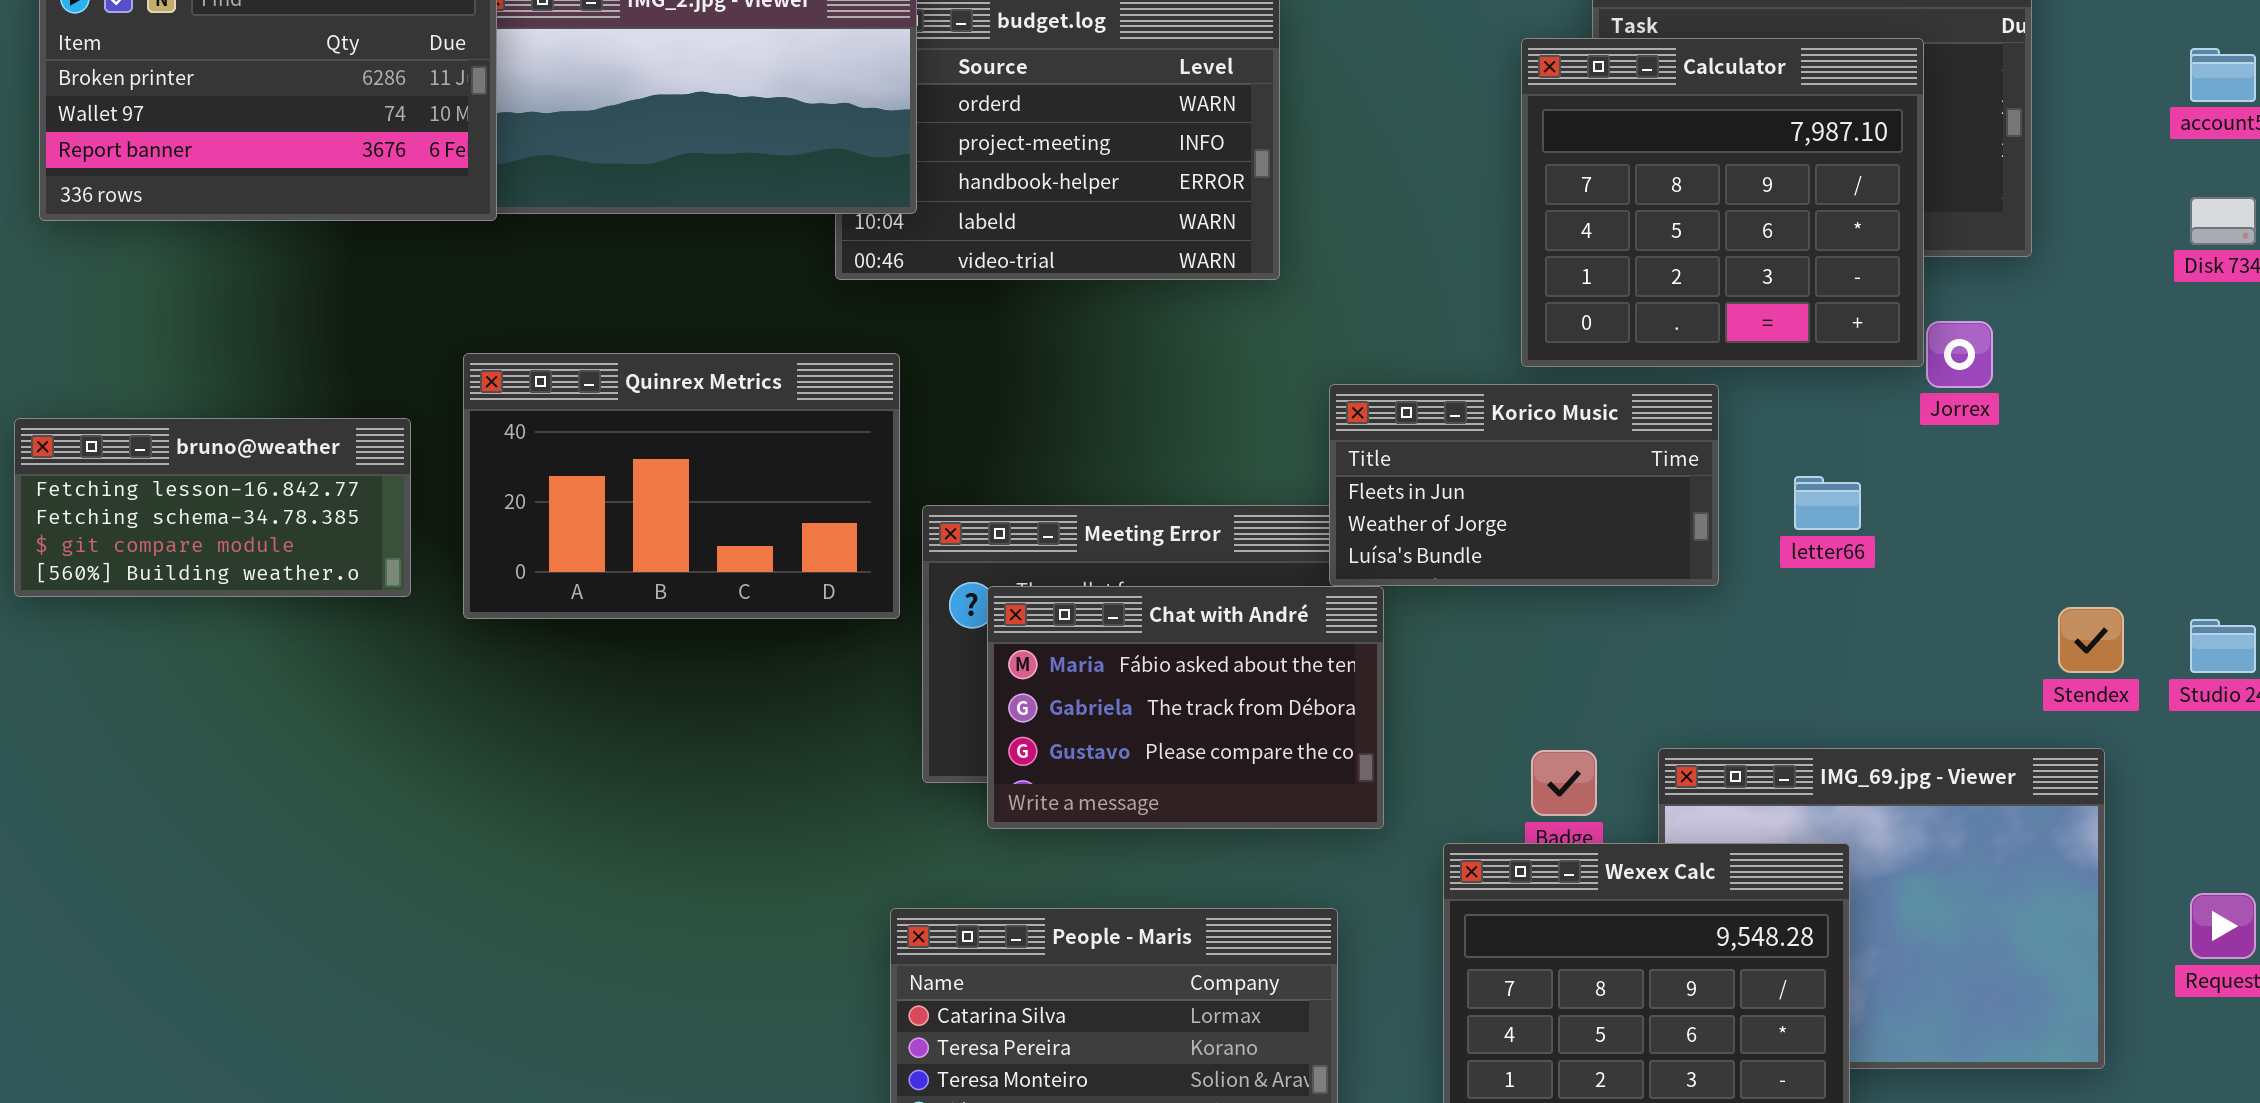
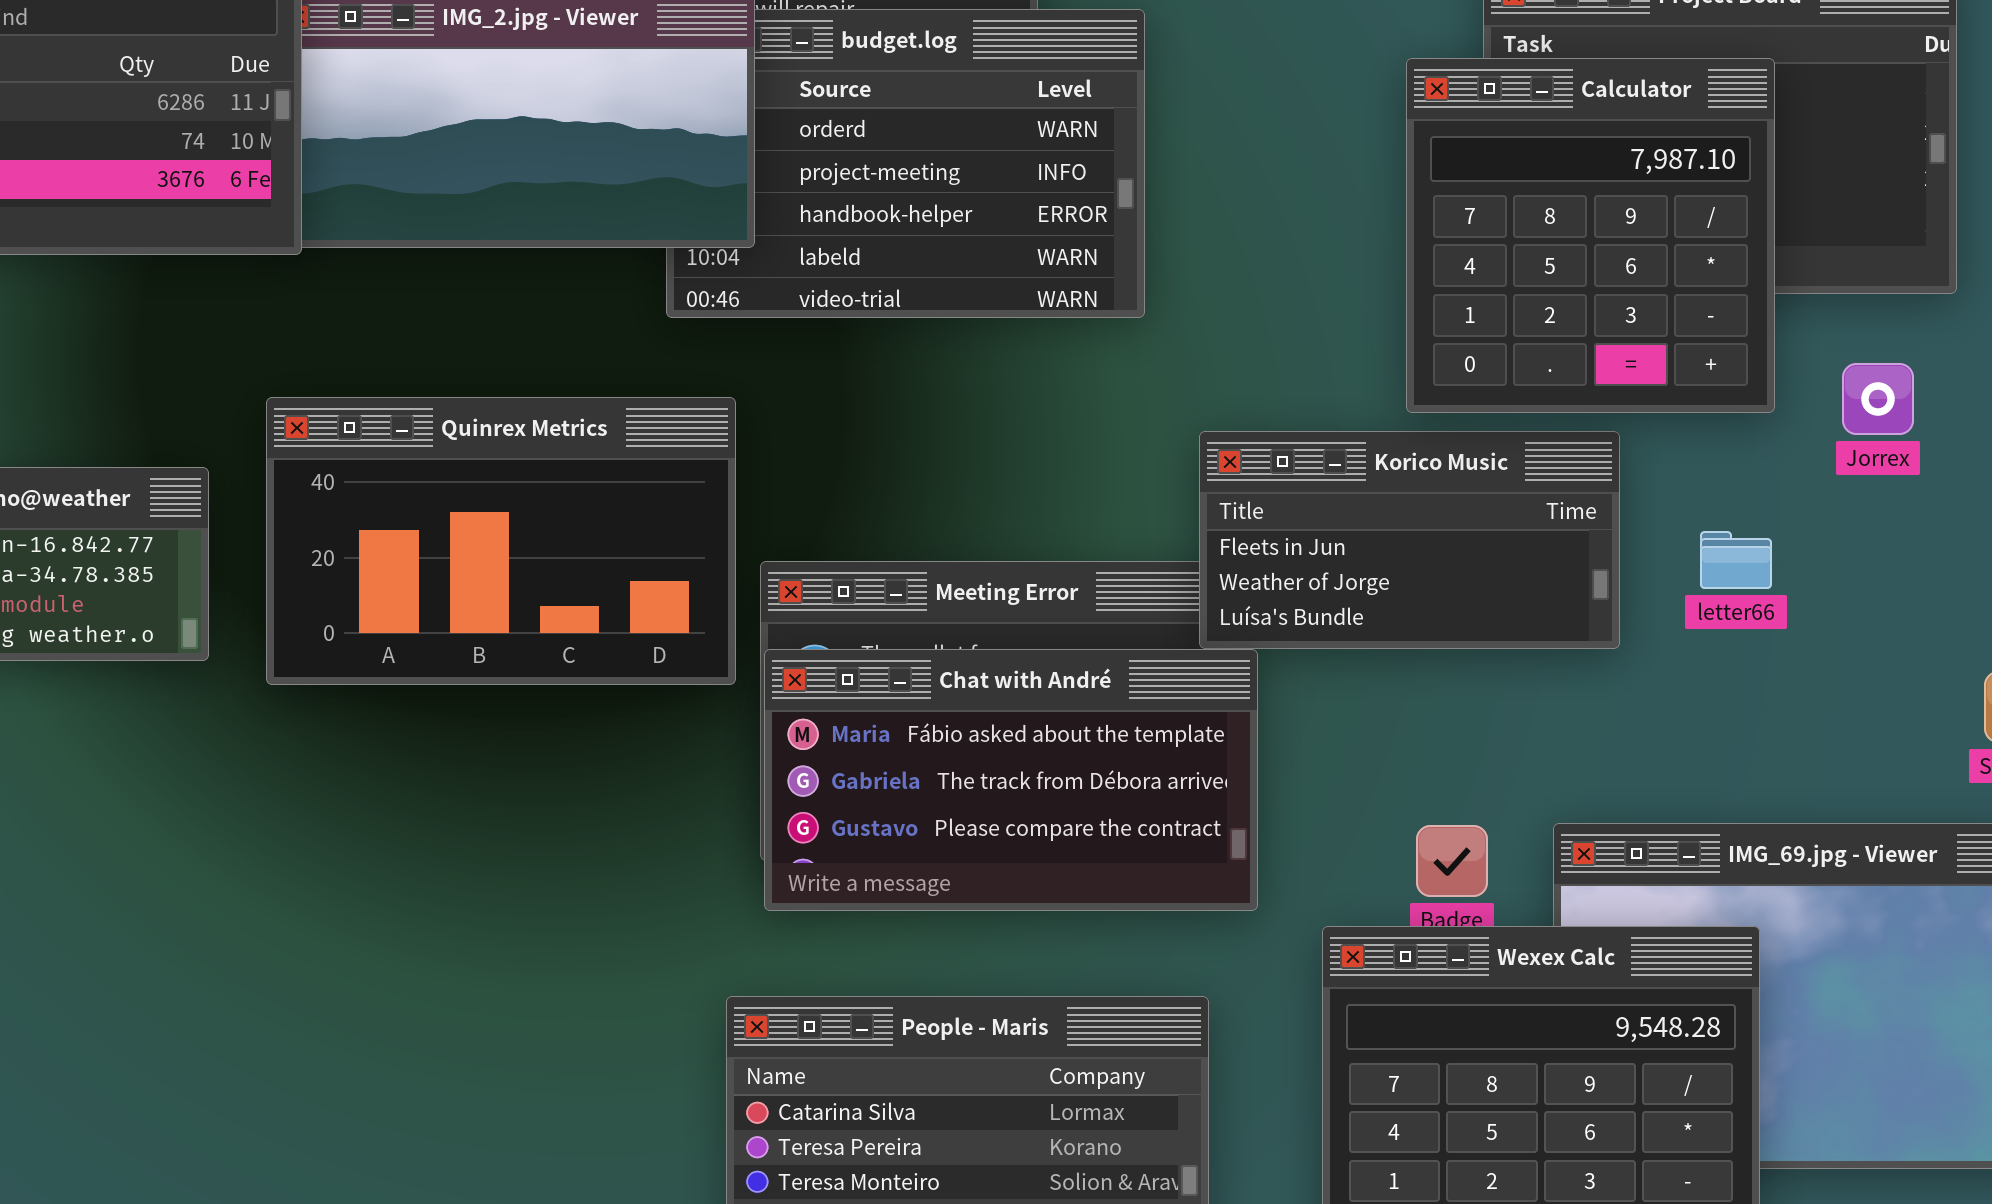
Calculator: [1521,38,1924,367] -> [1406,58,1775,413], resized
Chat with André: [987,586,1384,829] -> [764,649,1258,911], resized

